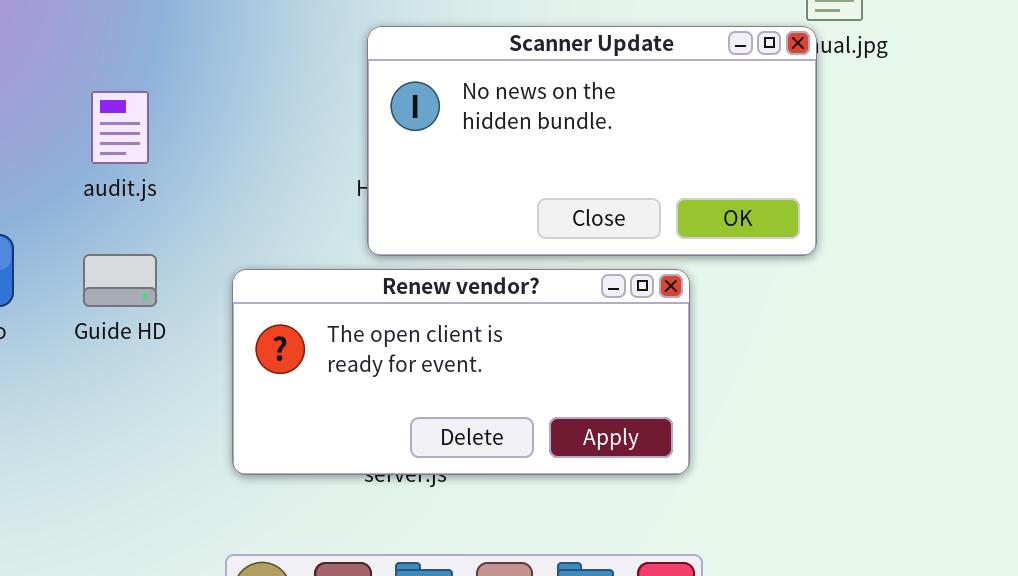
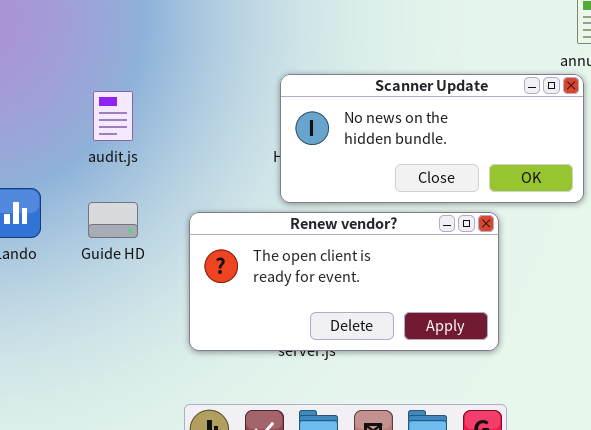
Scanner Update: [367,26,817,256] -> [280,74,584,203], resized

